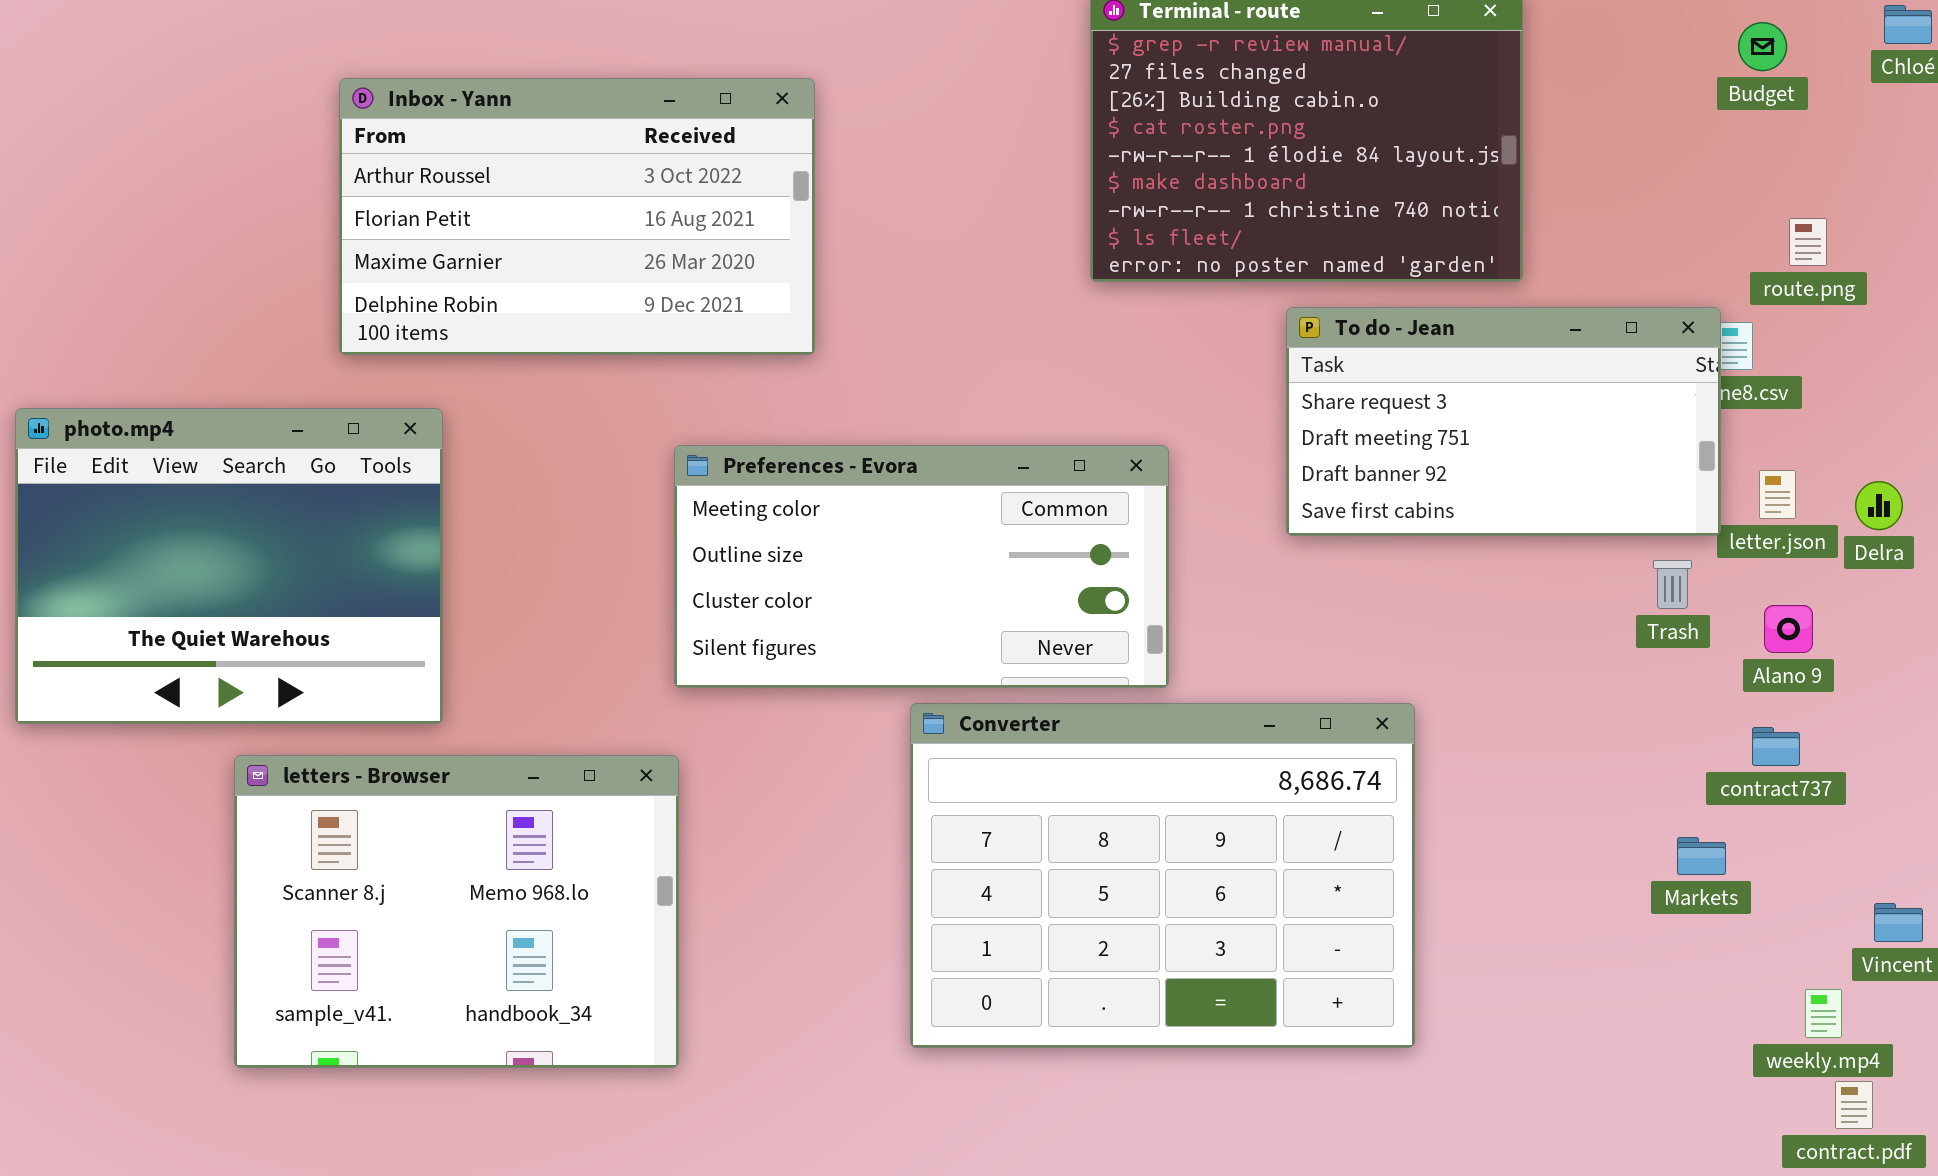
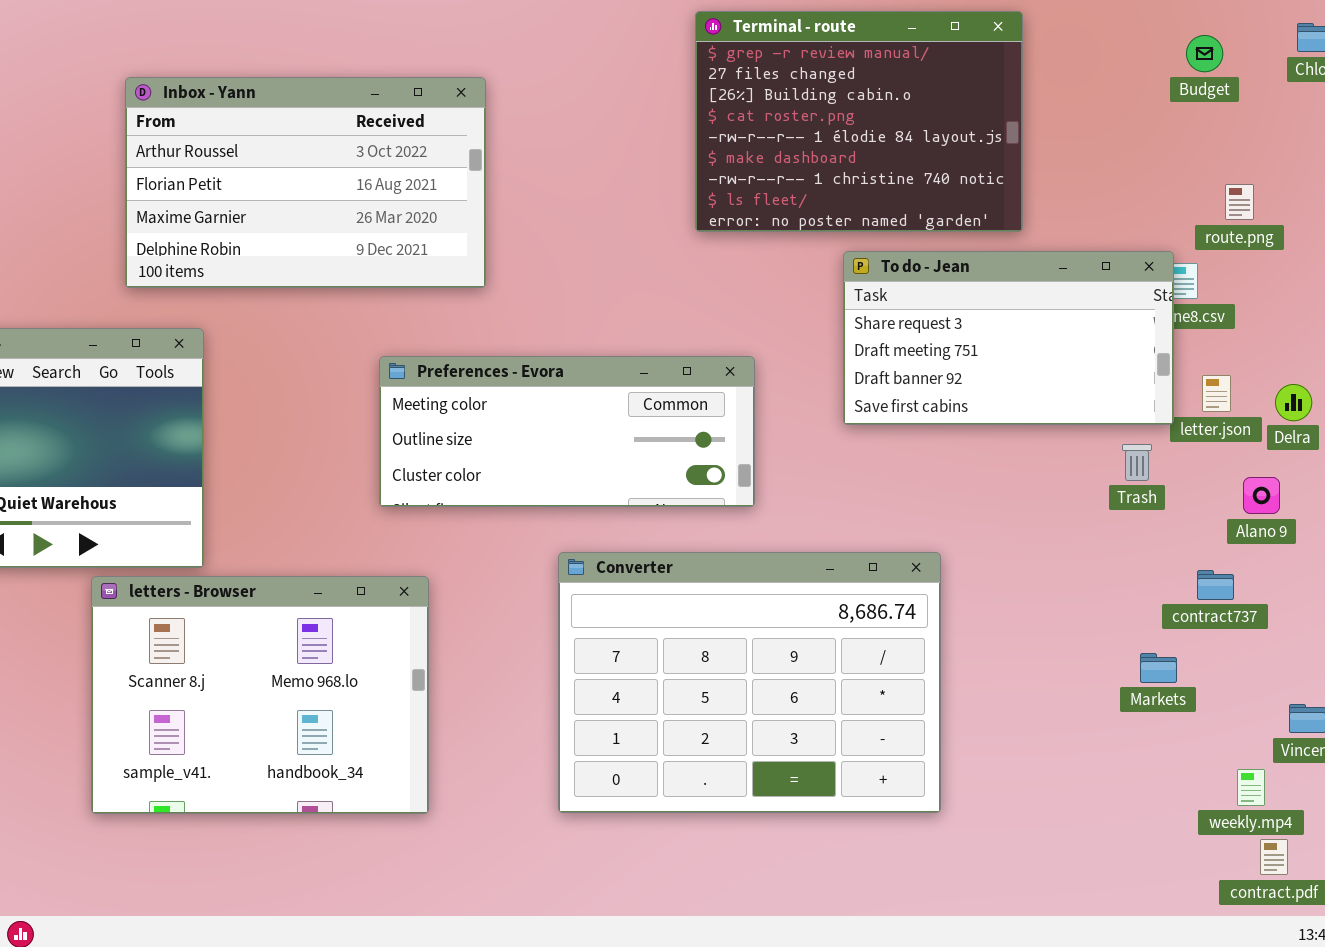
Preferences - Evora: [674,445,1169,688] -> [379,356,755,507], resized
Alano 9: [1764,605,1813,653] -> [1243,477,1280,514], moved
letters - Browser: [234,755,679,1068] -> [91,576,429,814], moved

